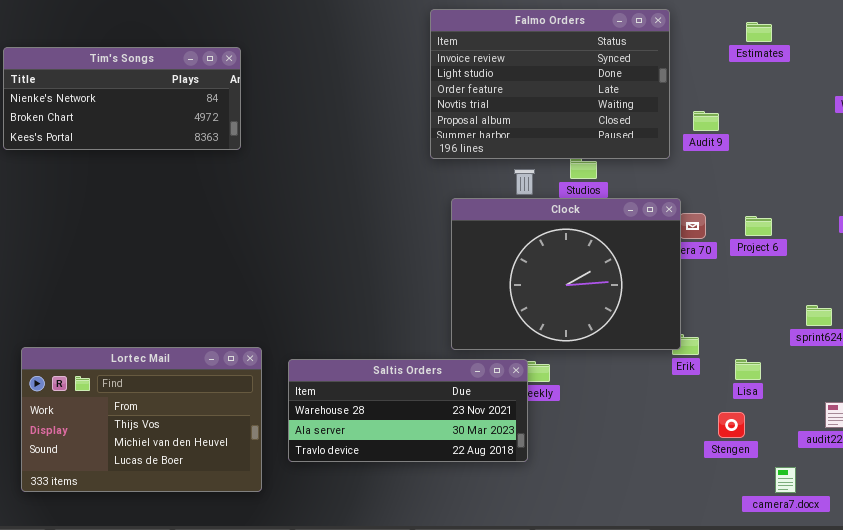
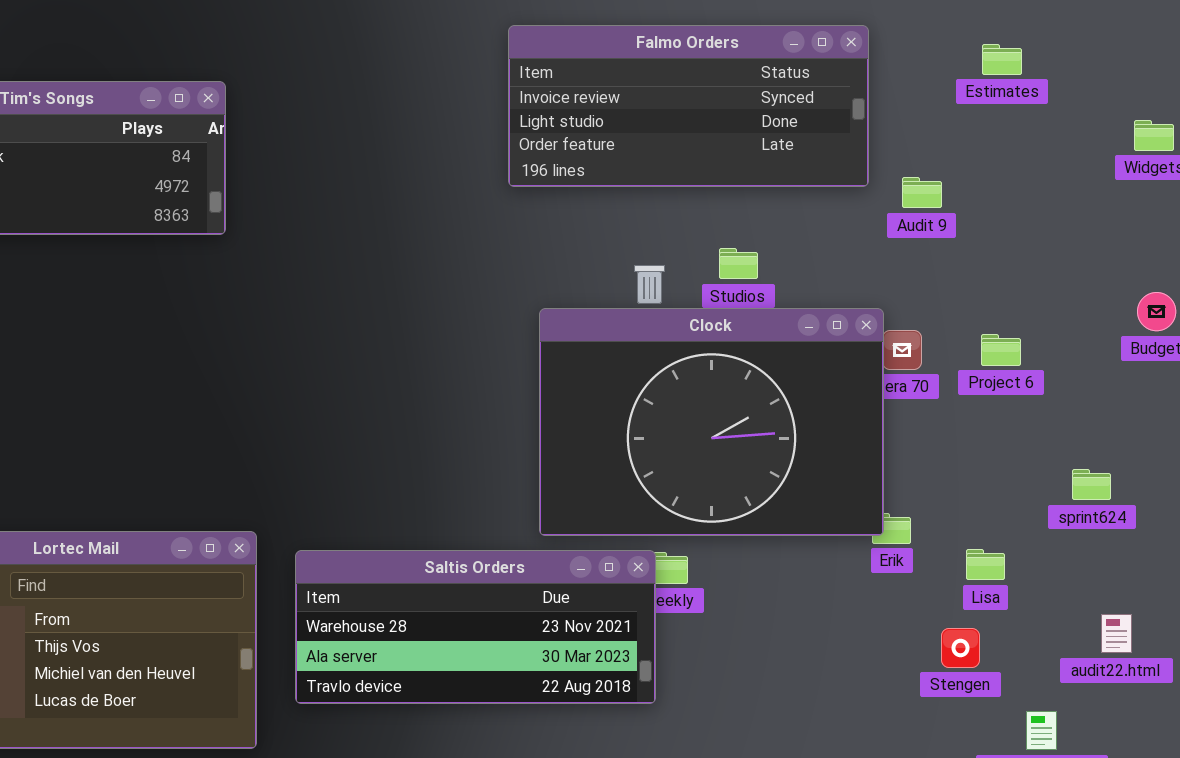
Falmo Orders: [430,9,670,159] -> [508,25,869,187], resized

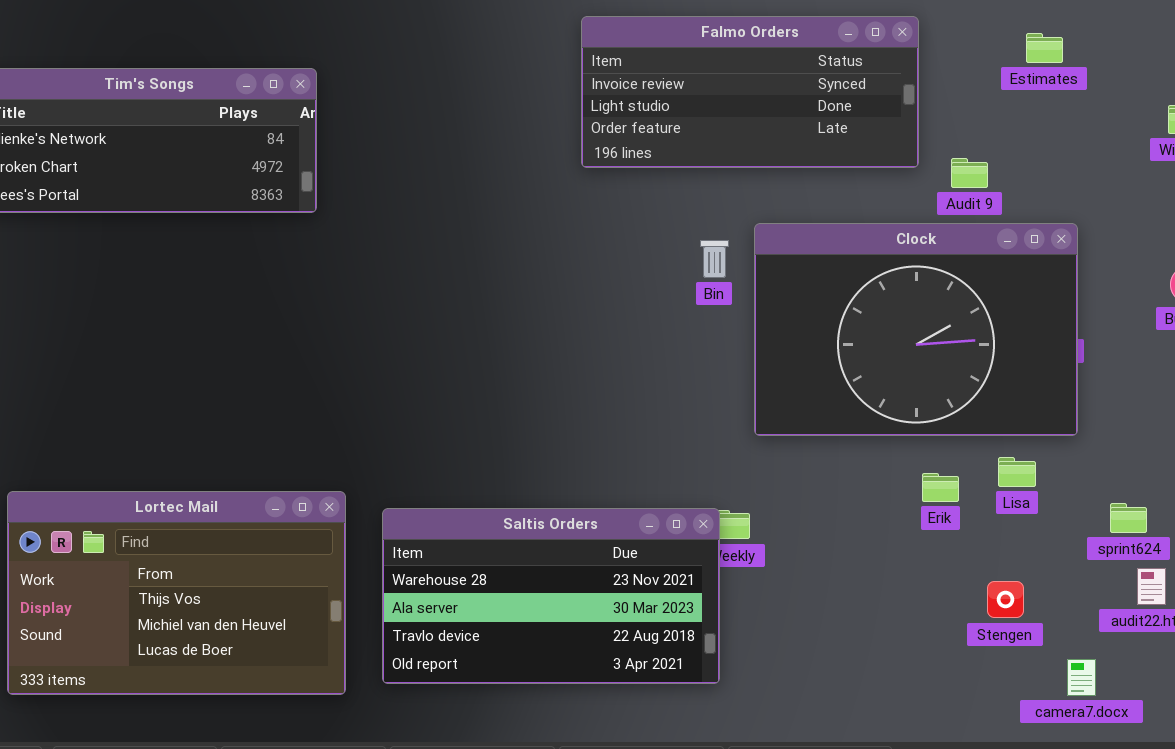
Clock: [539,308,884,536] -> [754,223,1078,436], moved
sprint624: [1072,469,1111,500] -> [1110,503,1147,533], moved
Lisa: [966,549,1005,580] -> [998,457,1036,487], moved
Saltis Orders: [295,550,656,704] -> [382,508,720,684], resized

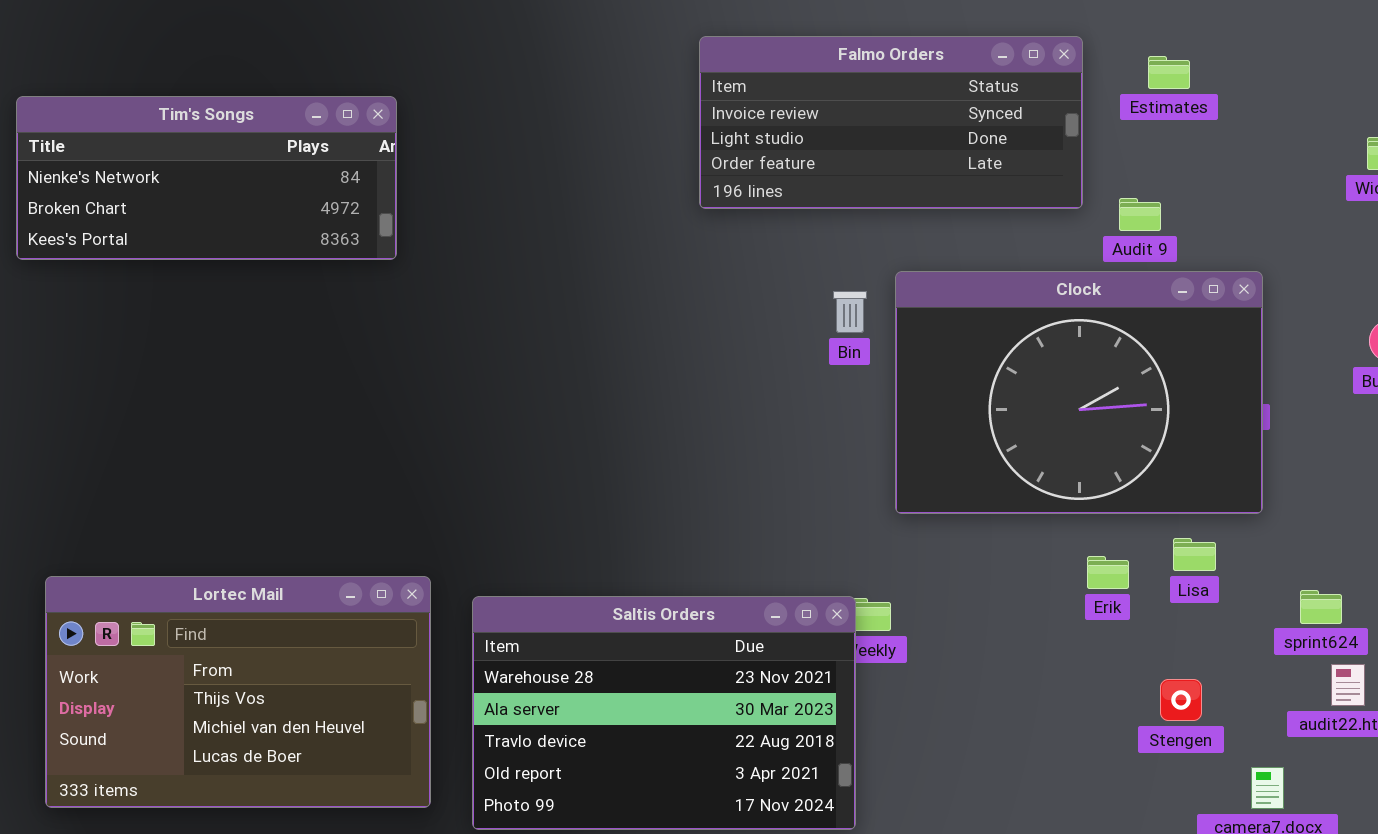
Estimates: [1026,33,1063,63] -> [1148,56,1190,89], moved
Saltis Orders: [382,508,720,684] -> [472,596,856,830], resized

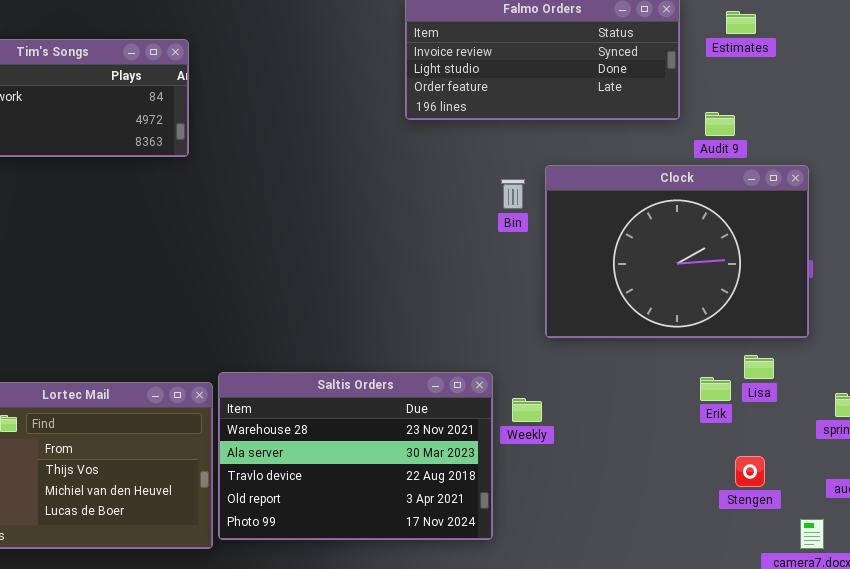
Erik: [1087,556,1129,589] -> [700,377,731,401], moved
Saltis Orders: [472,596,856,830] -> [218,372,493,540], moved

